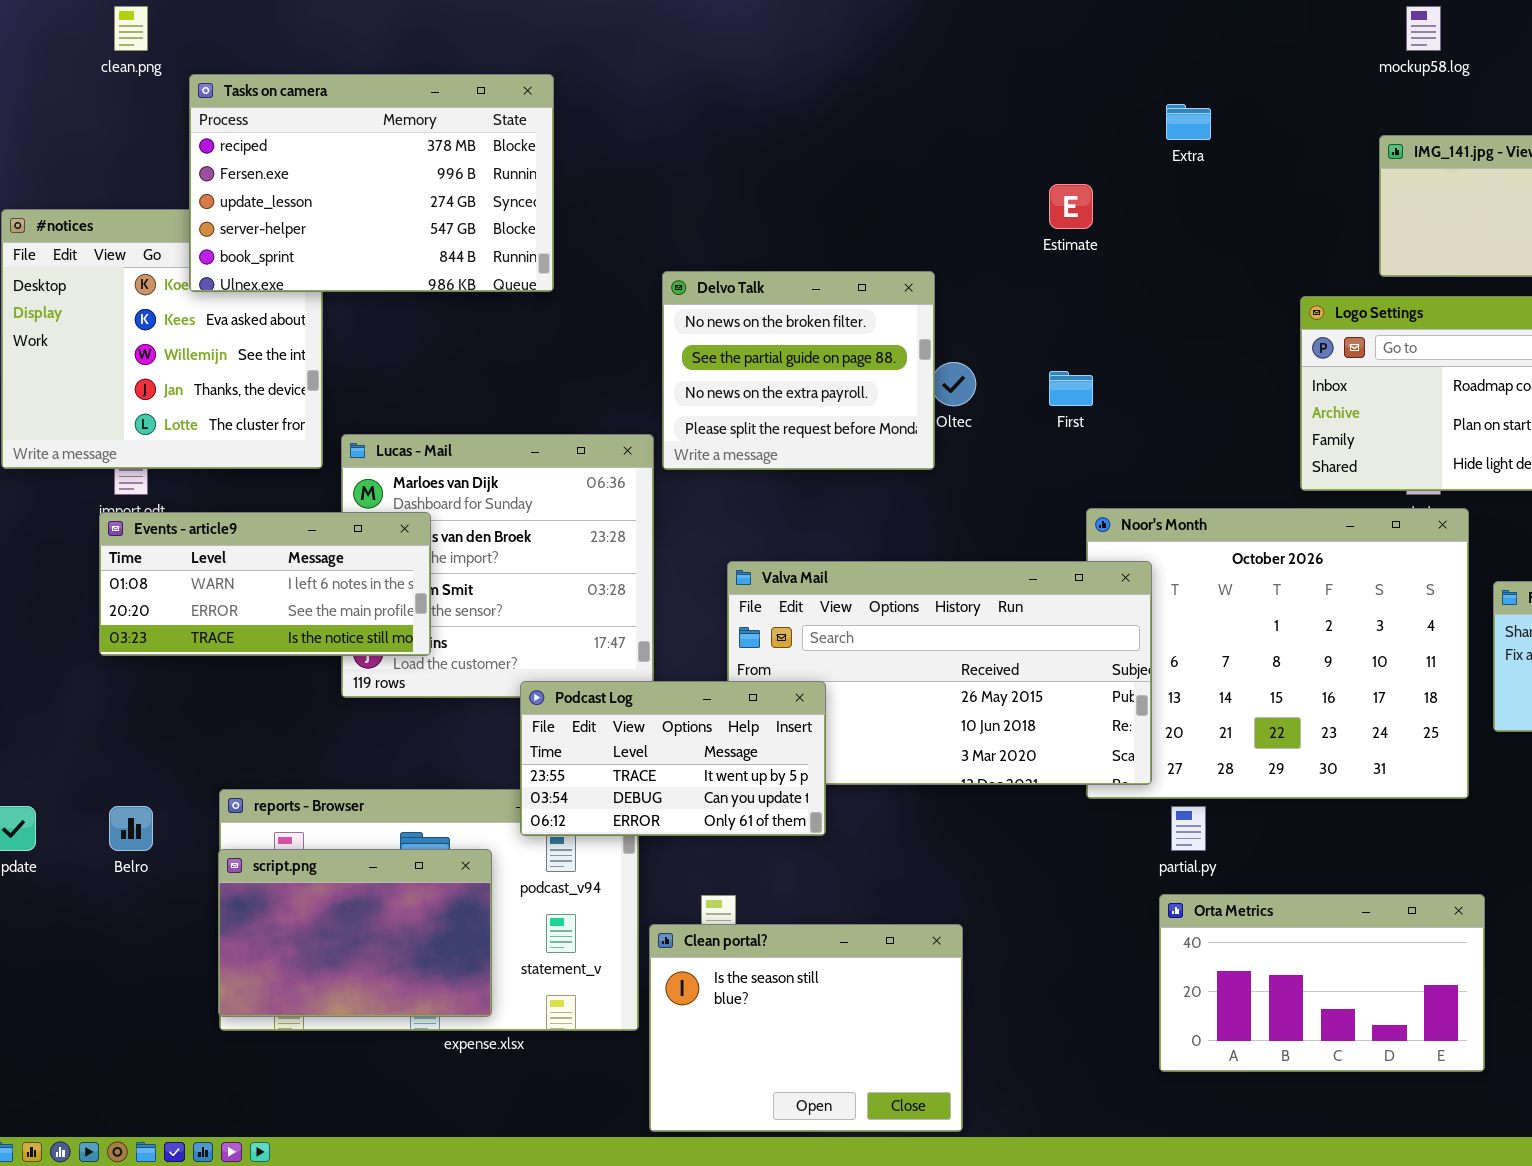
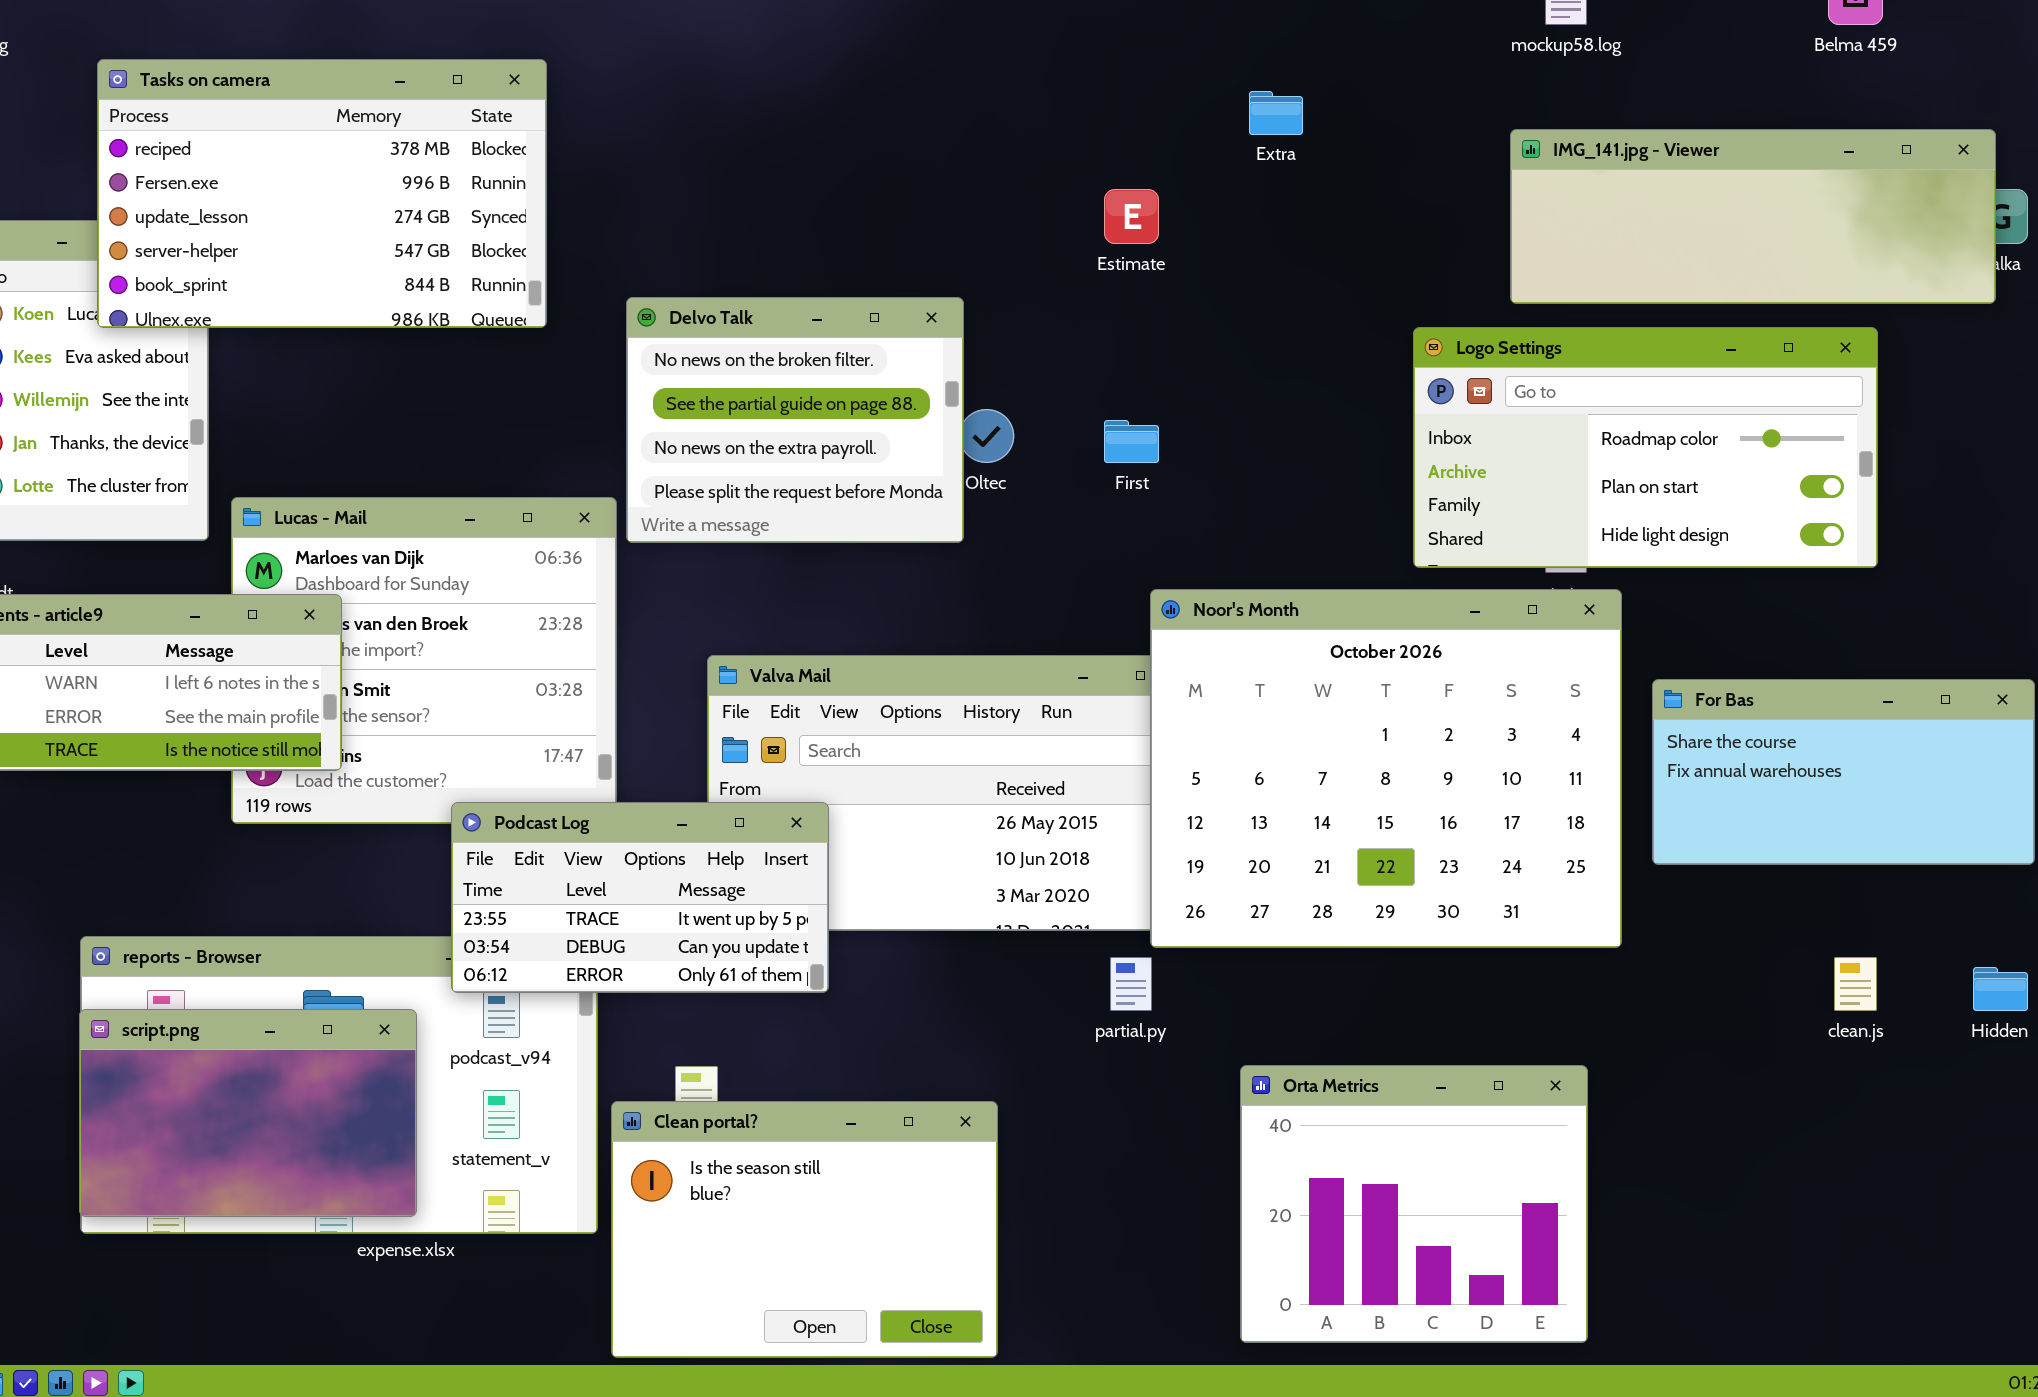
Tasks on camera: [189,74,554,292] -> [97,59,547,328], moved
Noor's Month: [1086,508,1469,799] -> [1150,589,1622,948], raised
partial.py: [1171,806,1206,851] -> [1110,957,1152,1011], moved
Orta Metrics: [1159,894,1485,1072] -> [1240,1065,1588,1343], resized

